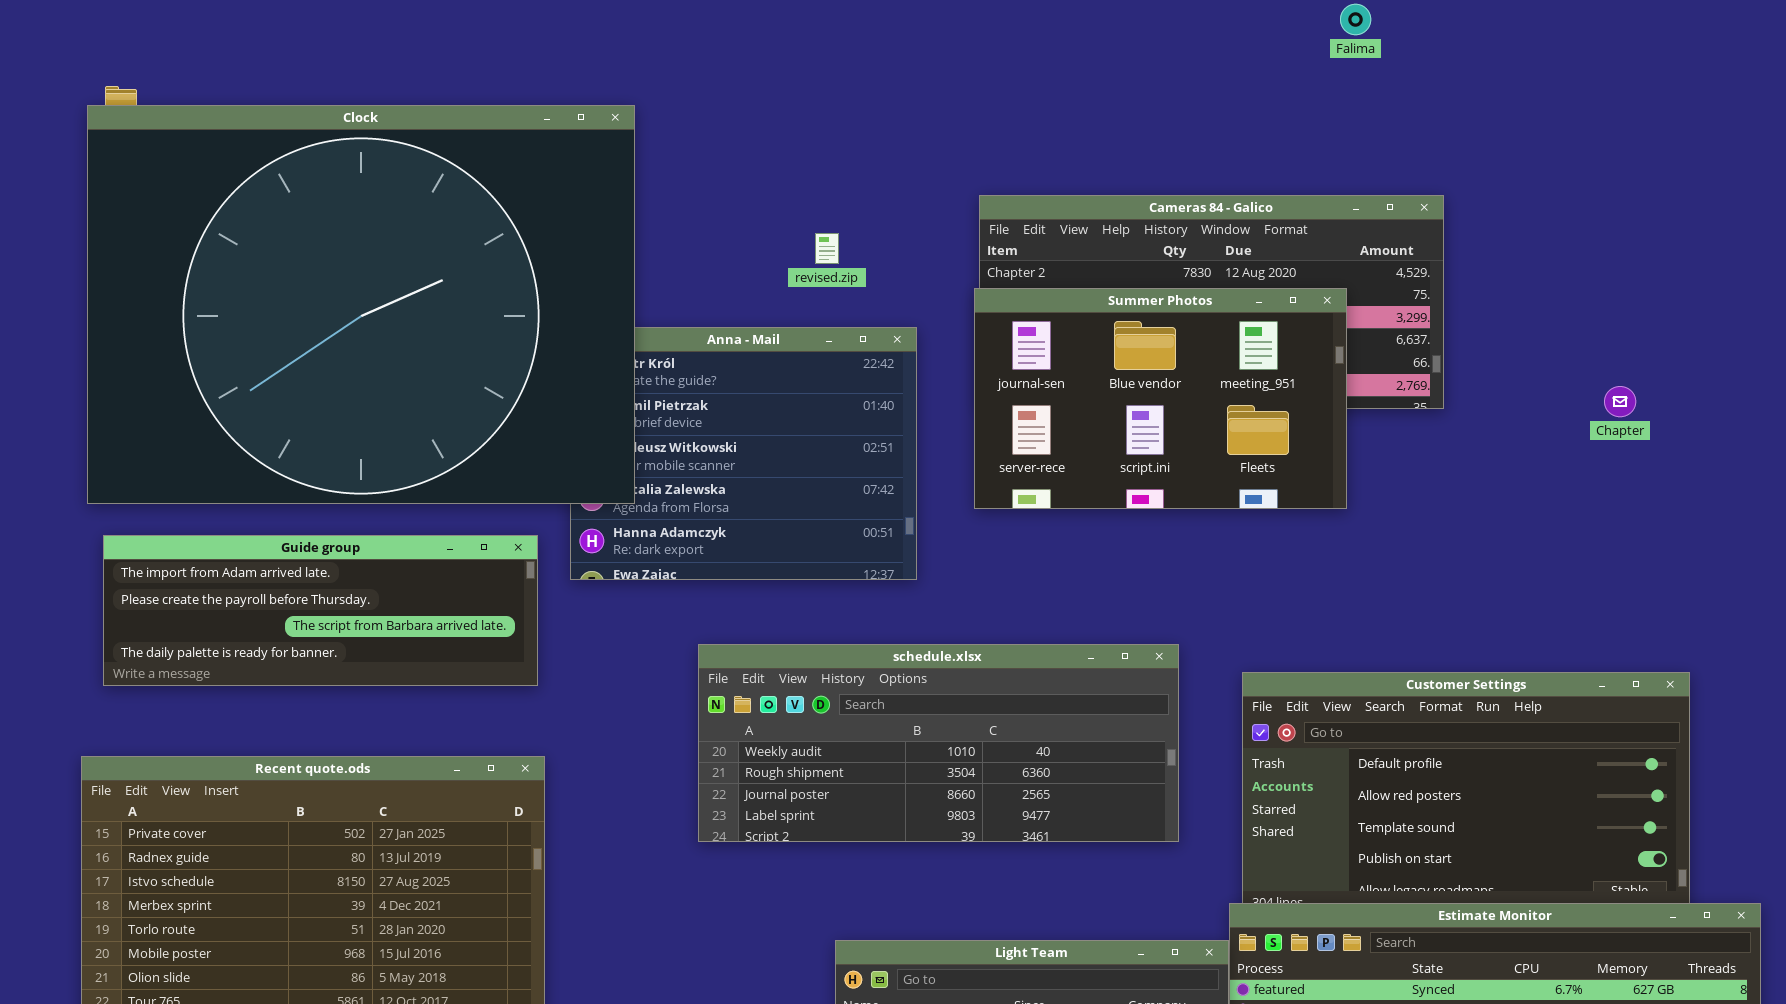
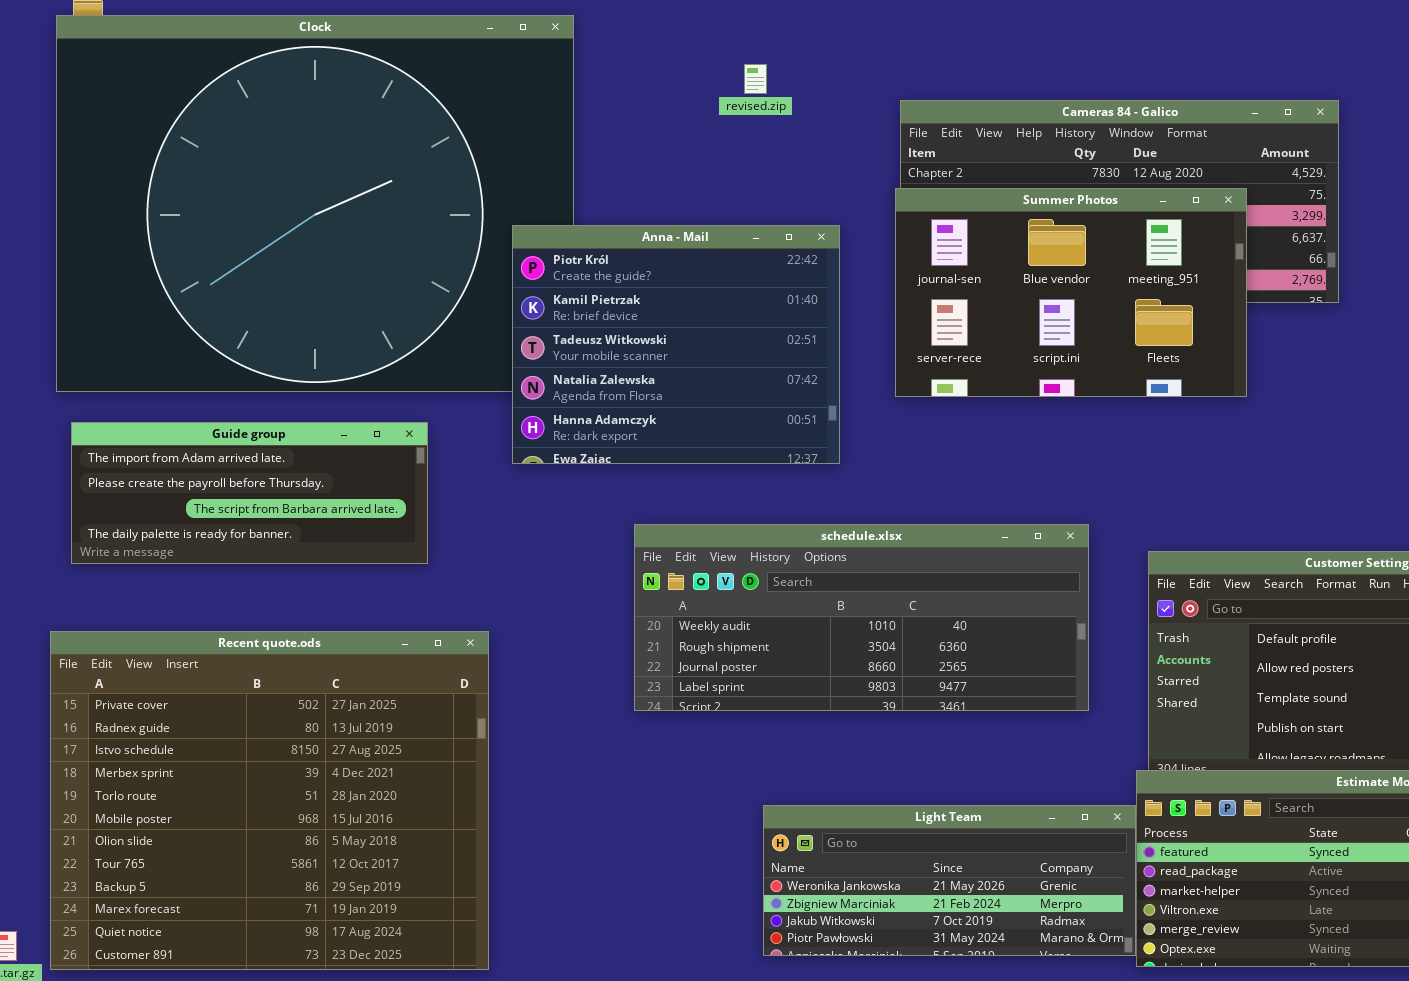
revised.zip: [815,233,839,264] -> [744,64,767,94], moved
Anna - Mail: [570,327,917,580] -> [512,225,840,464], raised
Guide group: [103,535,538,686] -> [71,422,428,564], resized

